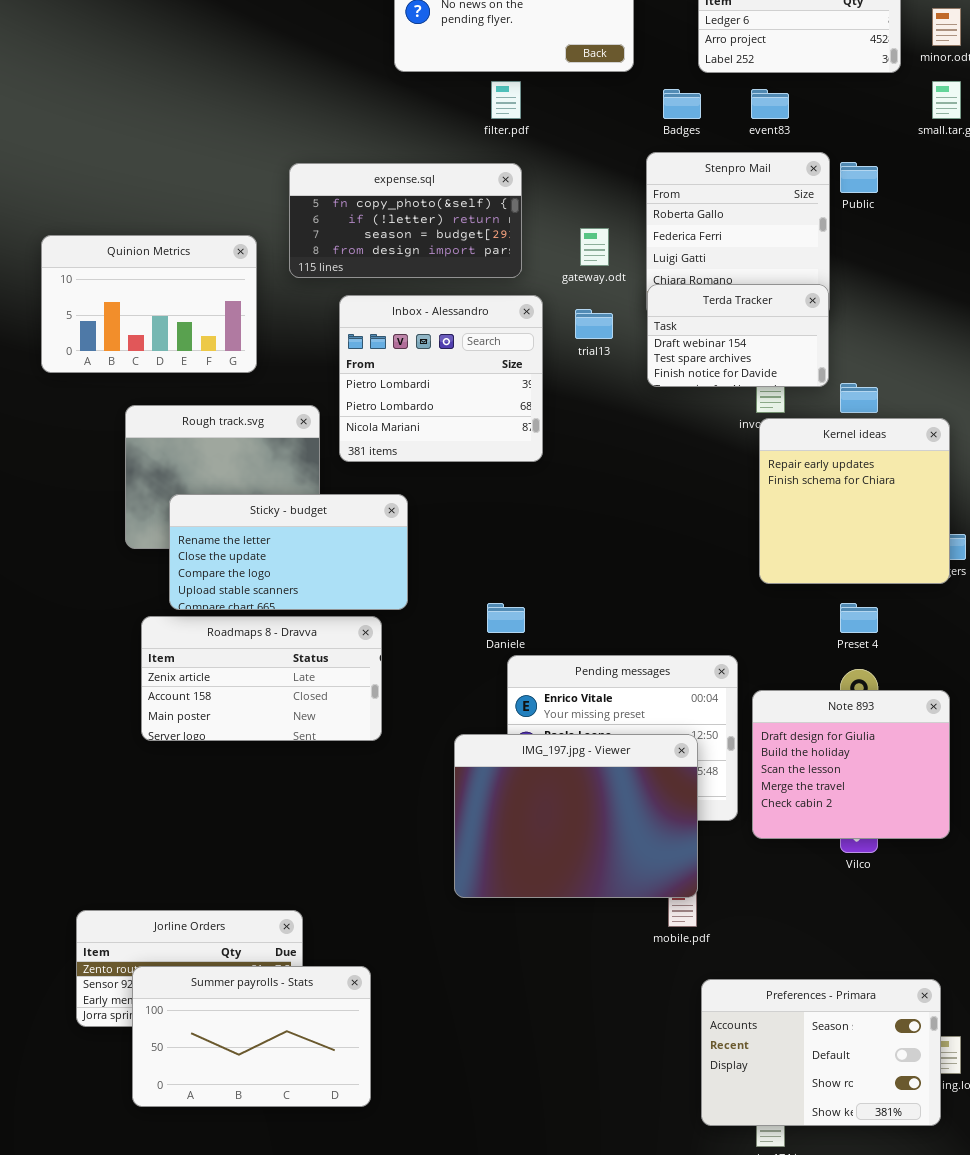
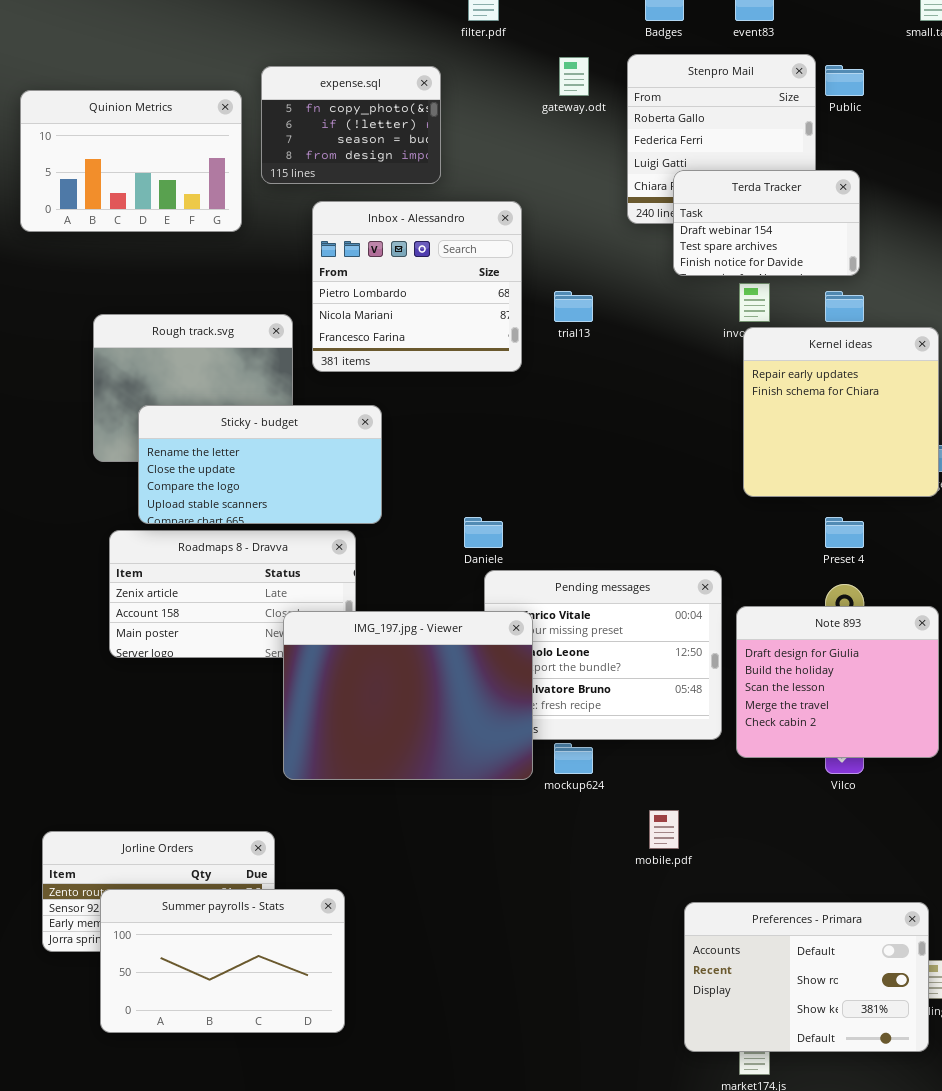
expense.sql: [289,163,522,278] -> [261,66,441,184], resized
gateway.odt: [580,228,609,266] -> [559,57,589,96], moved
Quinion Metrics: [41,235,257,373] -> [20,90,242,232], moved
Terda Tracker: [647,284,829,387] -> [673,170,860,276], moved
Inbox - Alessandro: [339,295,543,462] -> [312,201,522,372], scrolled down 1 row
trial13: [575,309,613,339] -> [554,291,593,322], moved
IMG_197.jpg - Viewer: [454,734,698,898] -> [283,611,533,780], moved
Preferences - Primara: [701,979,941,1126] -> [684,902,929,1052], scrolled down 1 row

